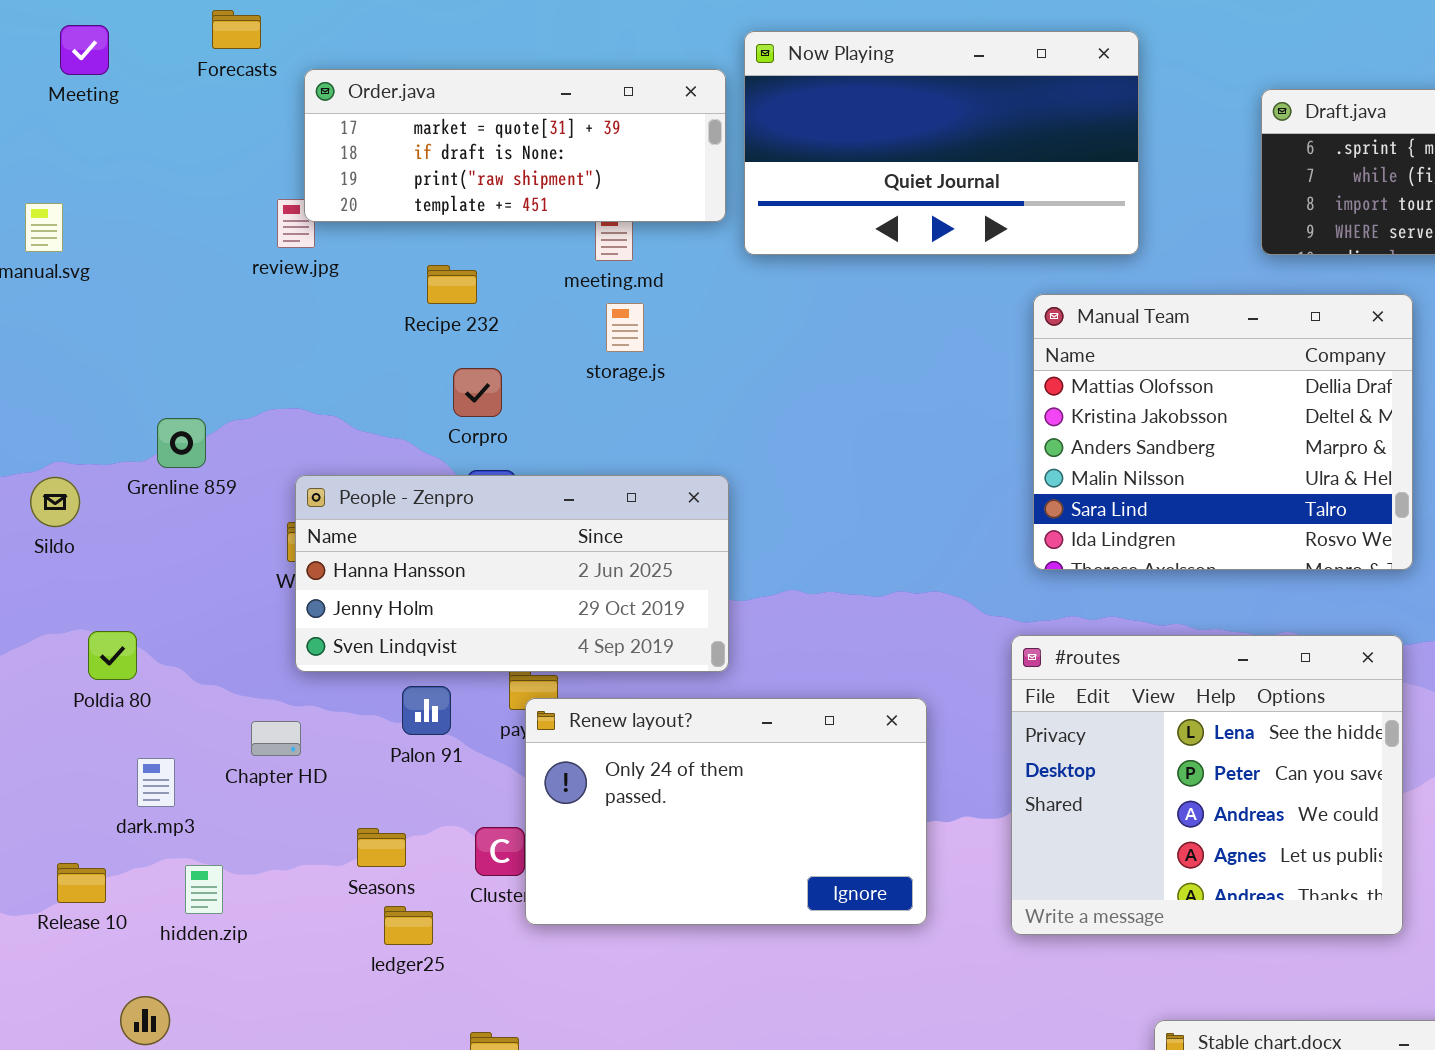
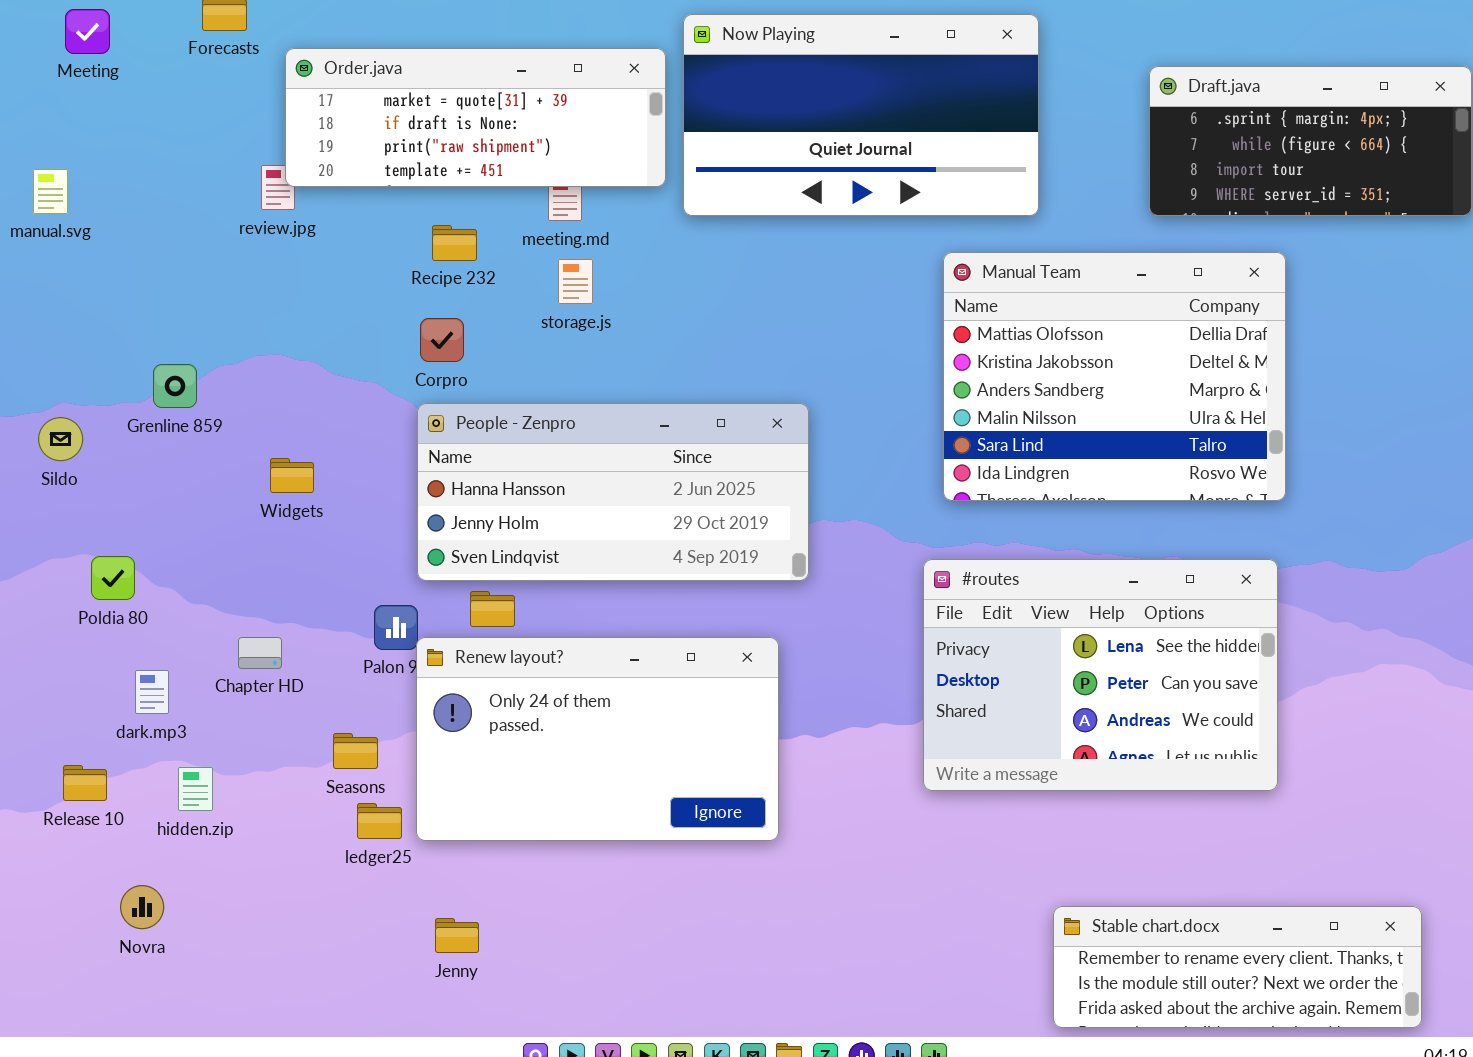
Recipe 232: [427,265,477,304] -> [432,225,477,261], moved
People - Zenpro: [295,475,729,672] -> [417,403,809,581], moved
#routes: [1011,635,1403,935] -> [923,559,1278,791], resized
Renew layout?: [525,698,927,925] -> [416,637,779,841], moved

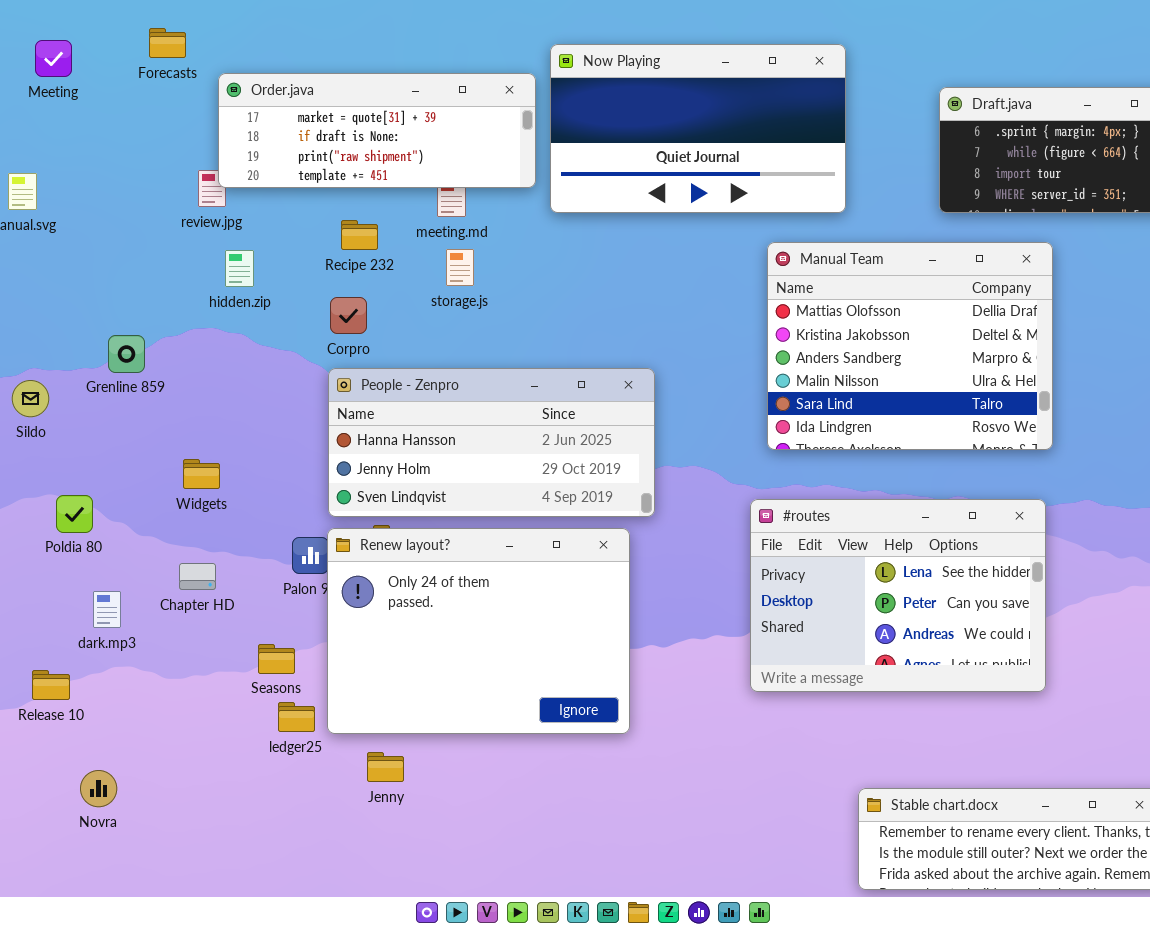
Widgets: [270,458,314,493] -> [183,459,220,489], moved
Renew layout?: [416,637,779,841] -> [327,528,630,734], resized
hidden.zip: [178,767,213,811] -> [225,250,254,287], moved
Jenny: [435,918,479,953] -> [367,752,404,782], moved

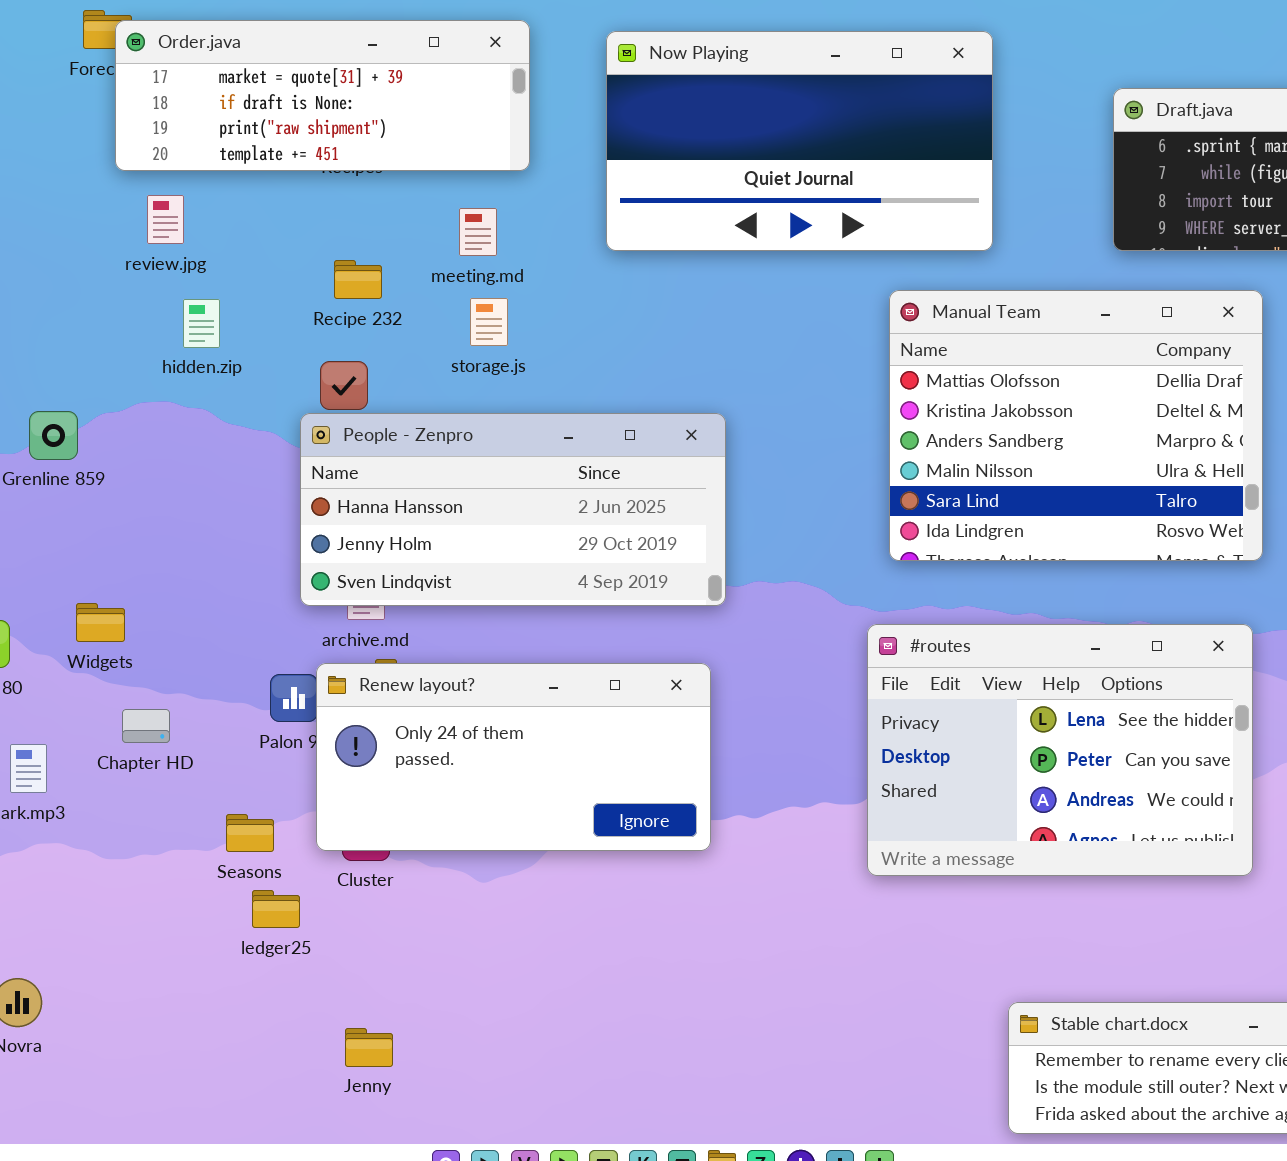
Order.java: [218,73,536,188] -> [115,20,530,171], moved
People - Zenpro: [328,368,655,517] -> [300,413,726,606], moved
Widgets: [183,459,220,489] -> [76,603,125,642], moved
Renew layout?: [327,528,630,734] -> [316,663,711,851], resized
Jenny: [367,752,404,782] -> [345,1028,393,1067], moved

